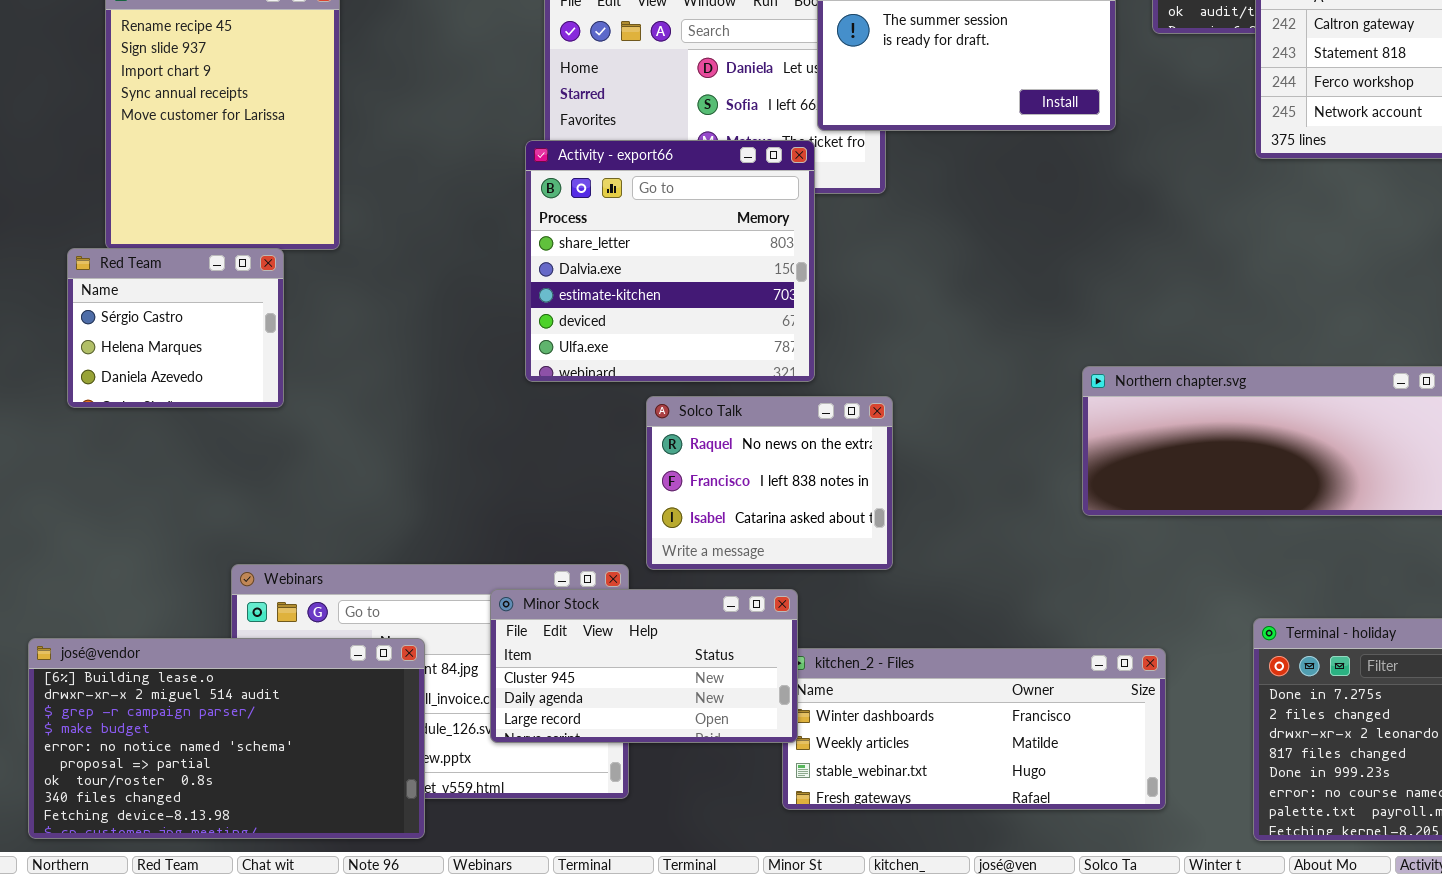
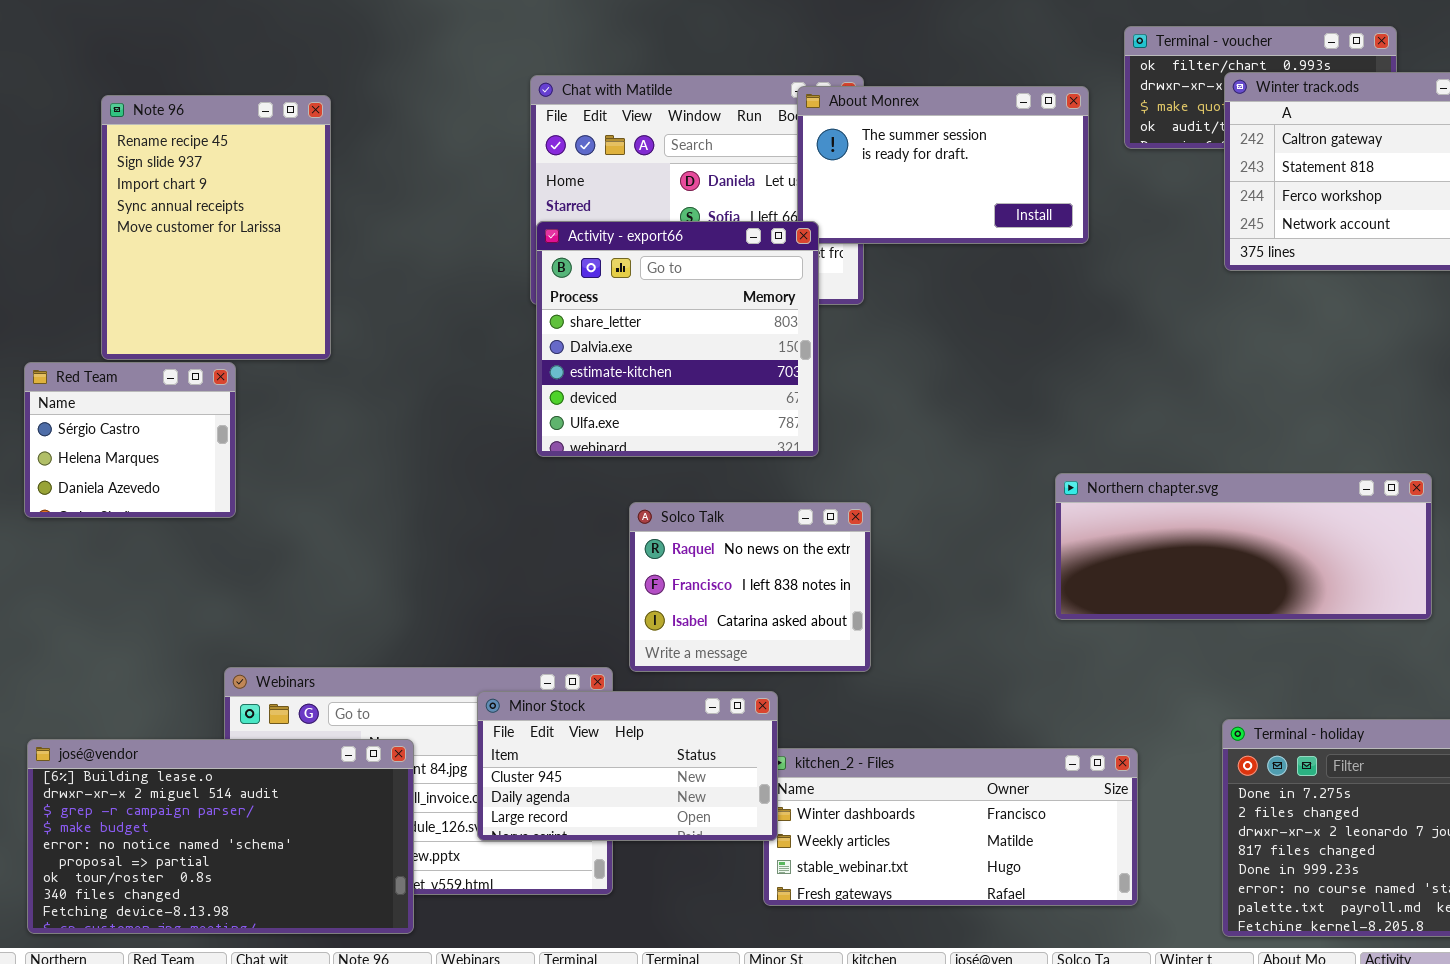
Activity - export66: [525,140,815,382] -> [536,221,819,457], moved
Red Team: [67,248,284,408] -> [24,362,236,518], moved

